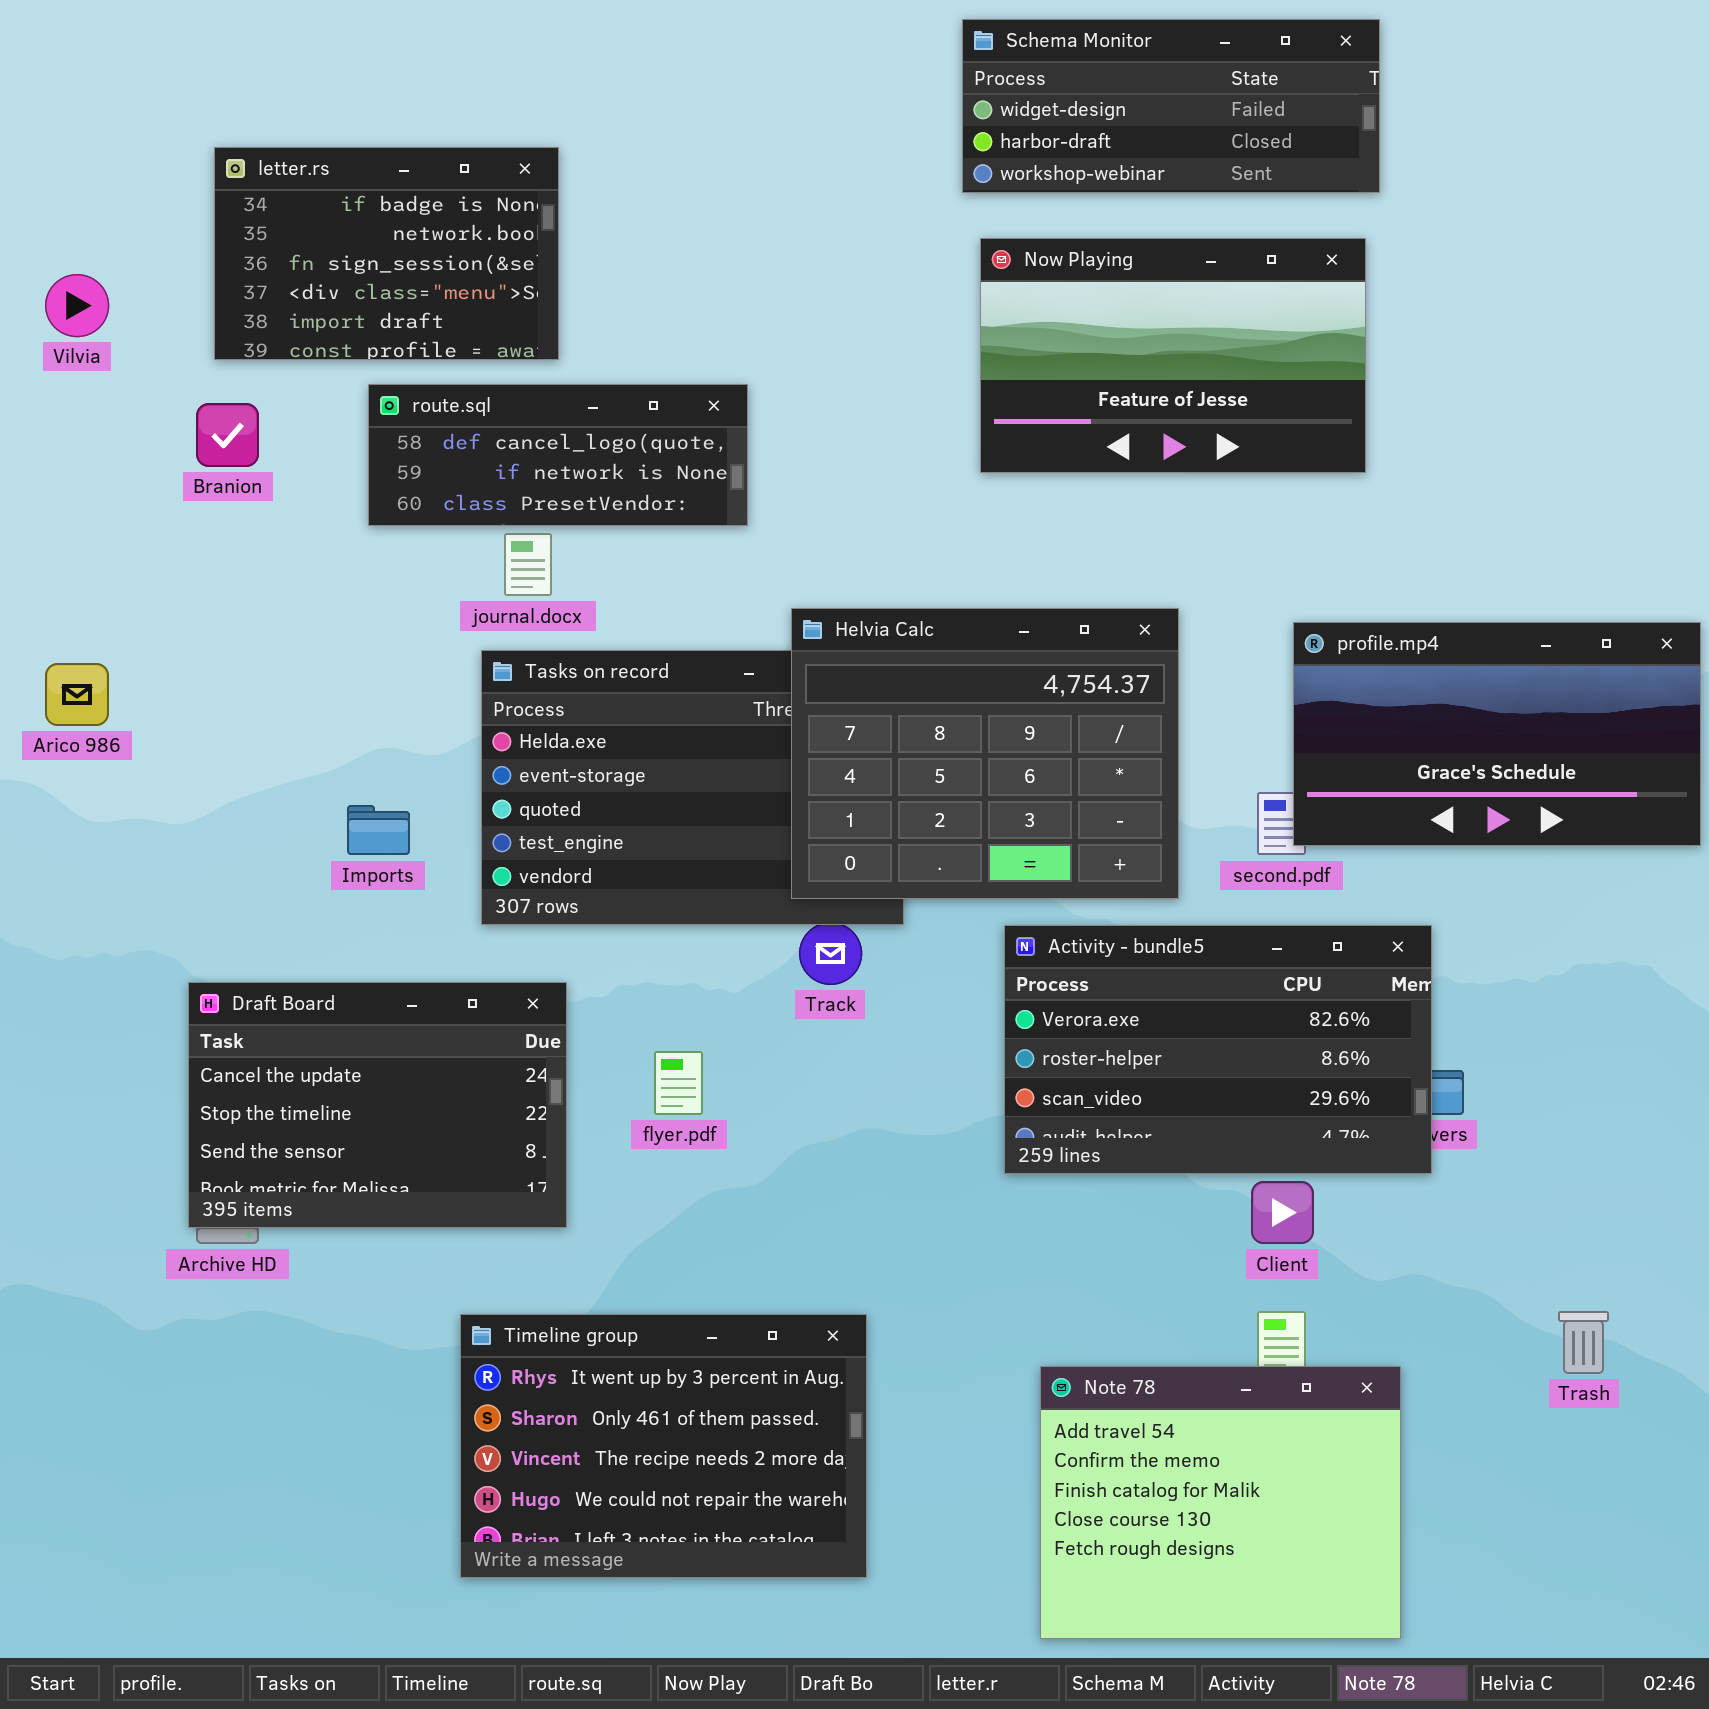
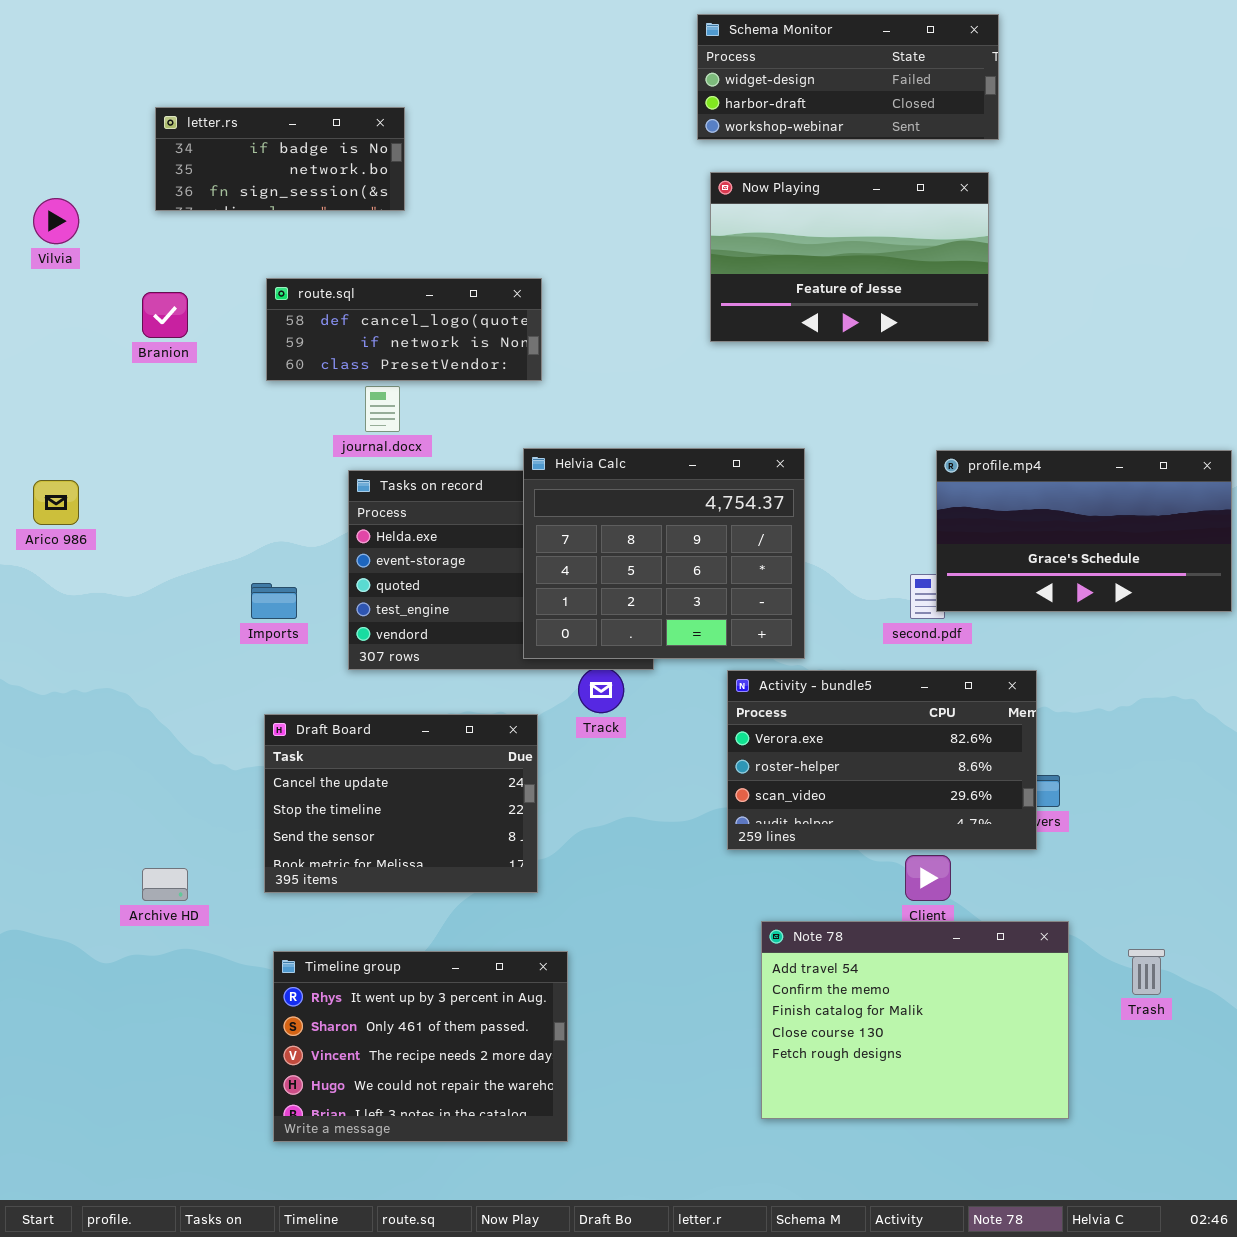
letter.rs: [214,147,559,360] -> [155,107,405,211], resized
Helvia Calc: [791,608,1179,899] -> [523,448,805,659], moved
Draft Board: [188,982,567,1228] -> [264,714,538,893], moved
Timeline group: [460,1314,867,1578] -> [273,951,568,1142], moved
Note 78: [1040,1366,1401,1639] -> [761,921,1069,1119], moved, resized

